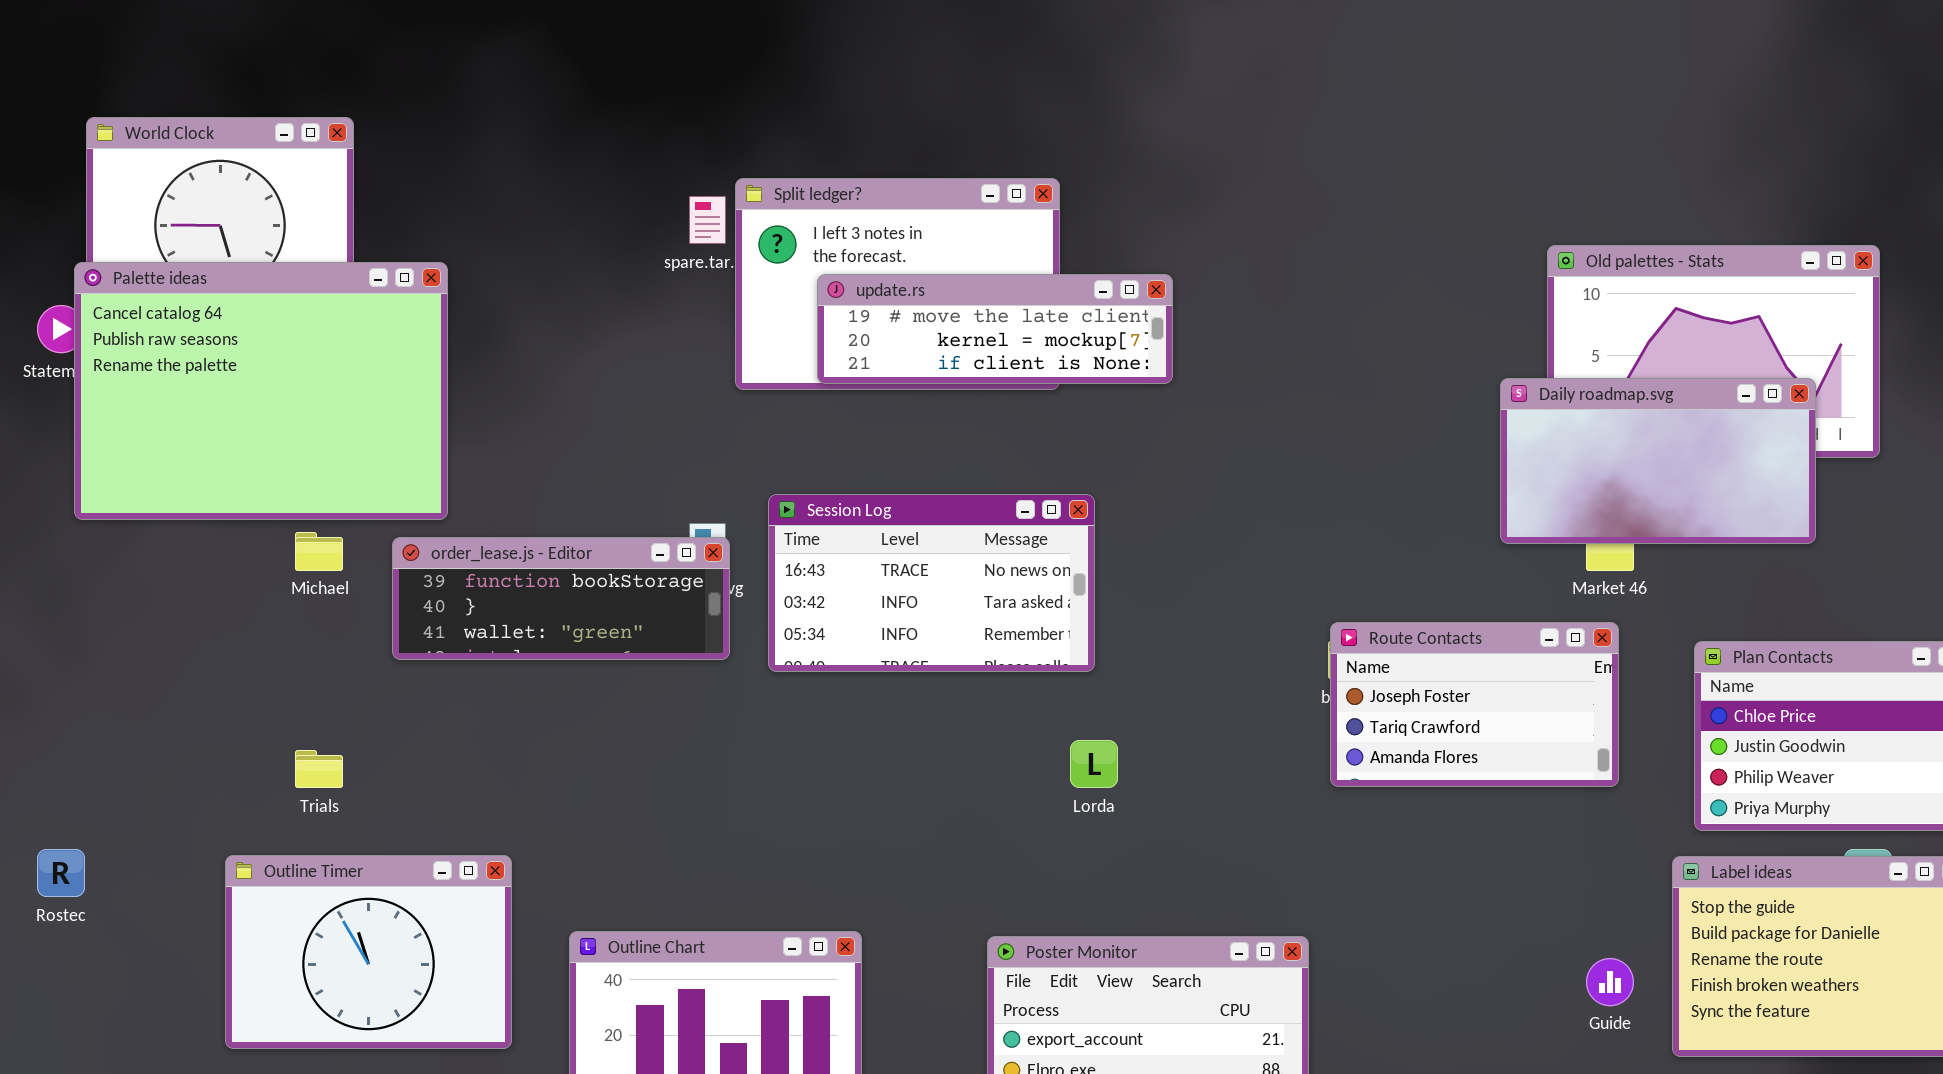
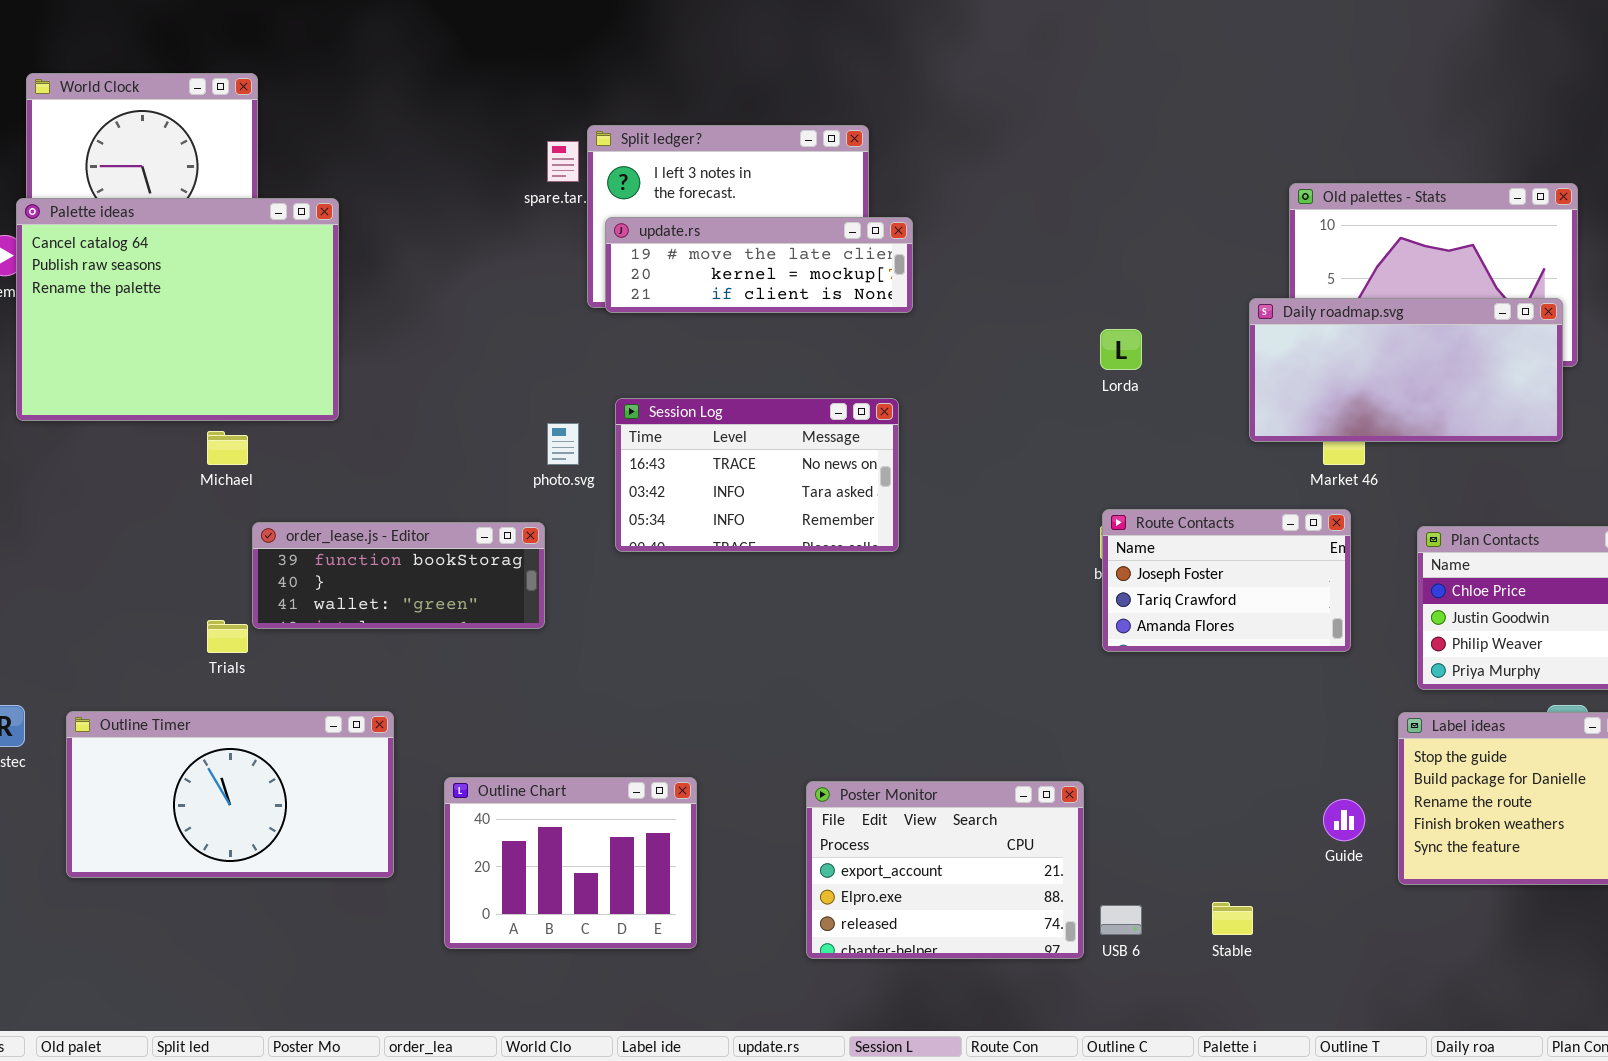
update.rs: [817,274,1173,384] -> [605,217,913,313], moved
Daily roadmap.svg: [1500,378,1816,544] -> [1249,298,1563,442], resized
order_lease.js - Editor: [392,537,730,660] -> [252,522,545,629], moved
Lorda: [1070,740,1118,788] -> [1100,329,1142,370], moved
Outline Timer: [225,855,512,1049] -> [66,711,394,878], resized

